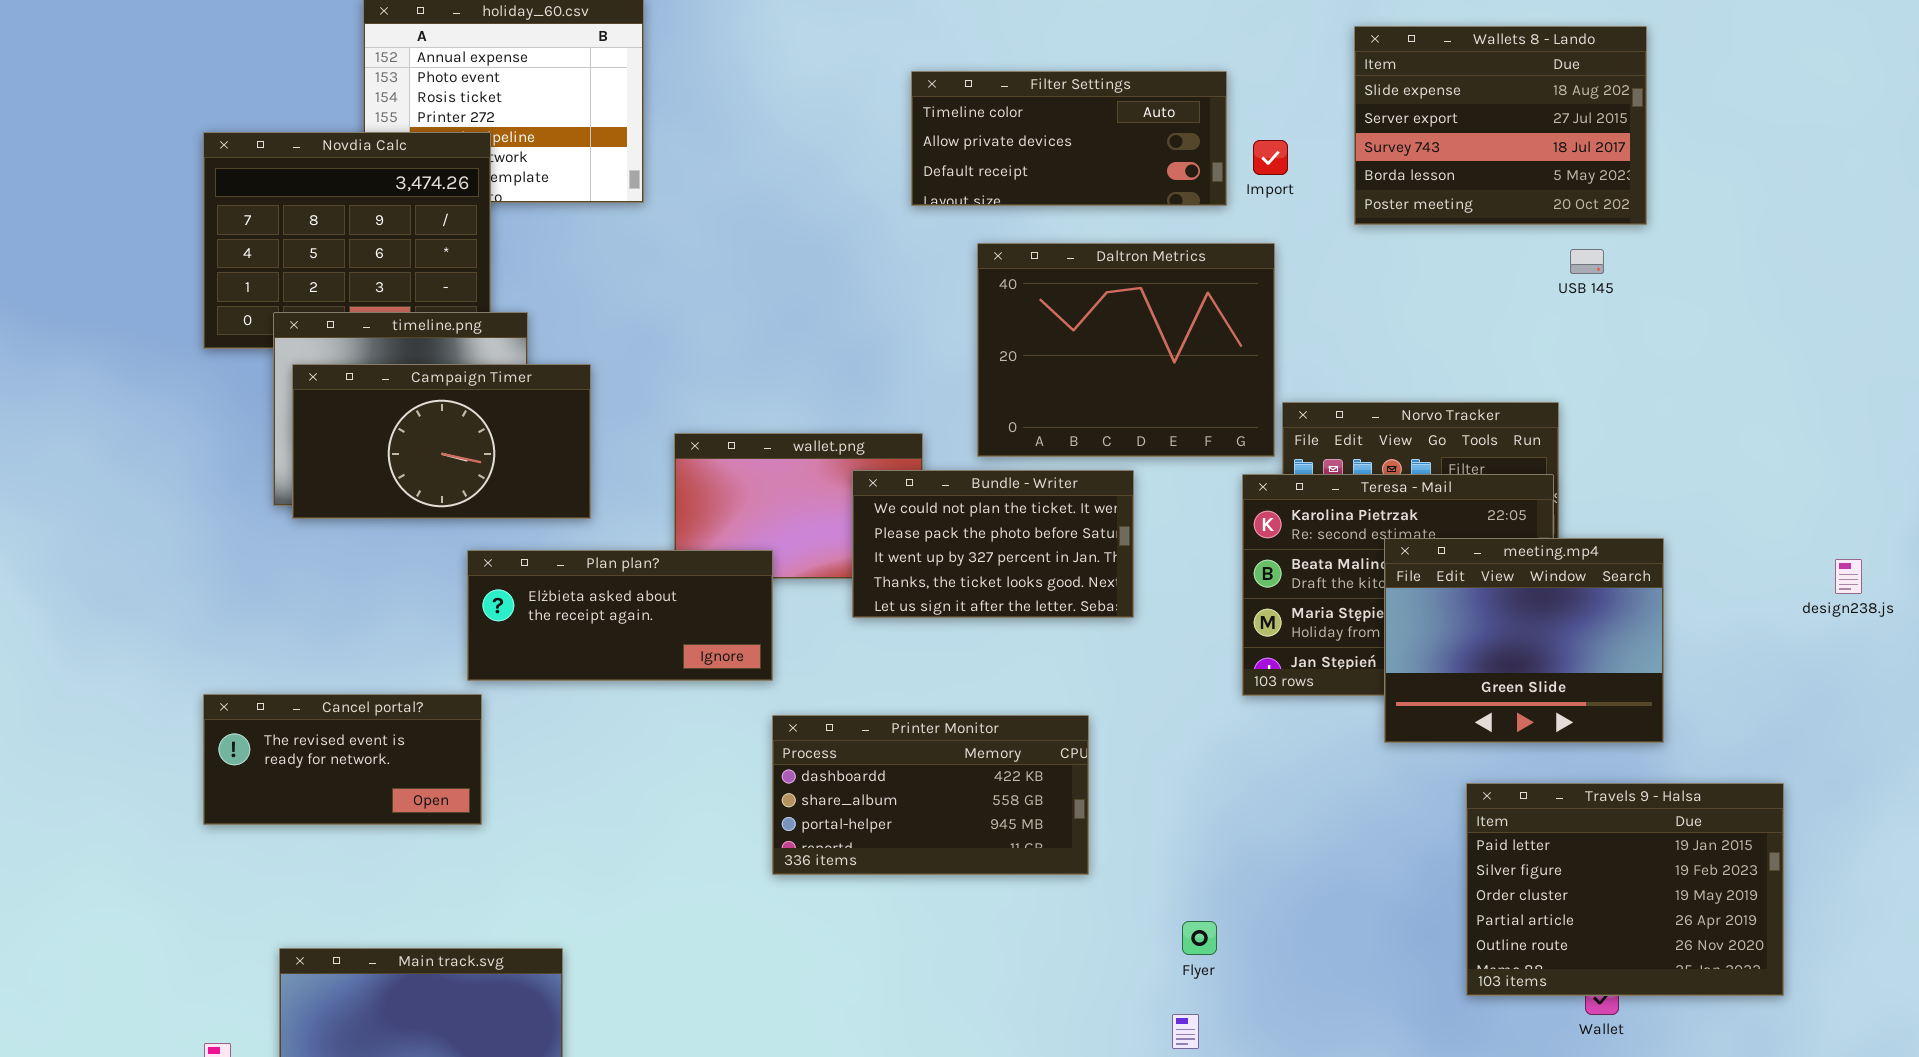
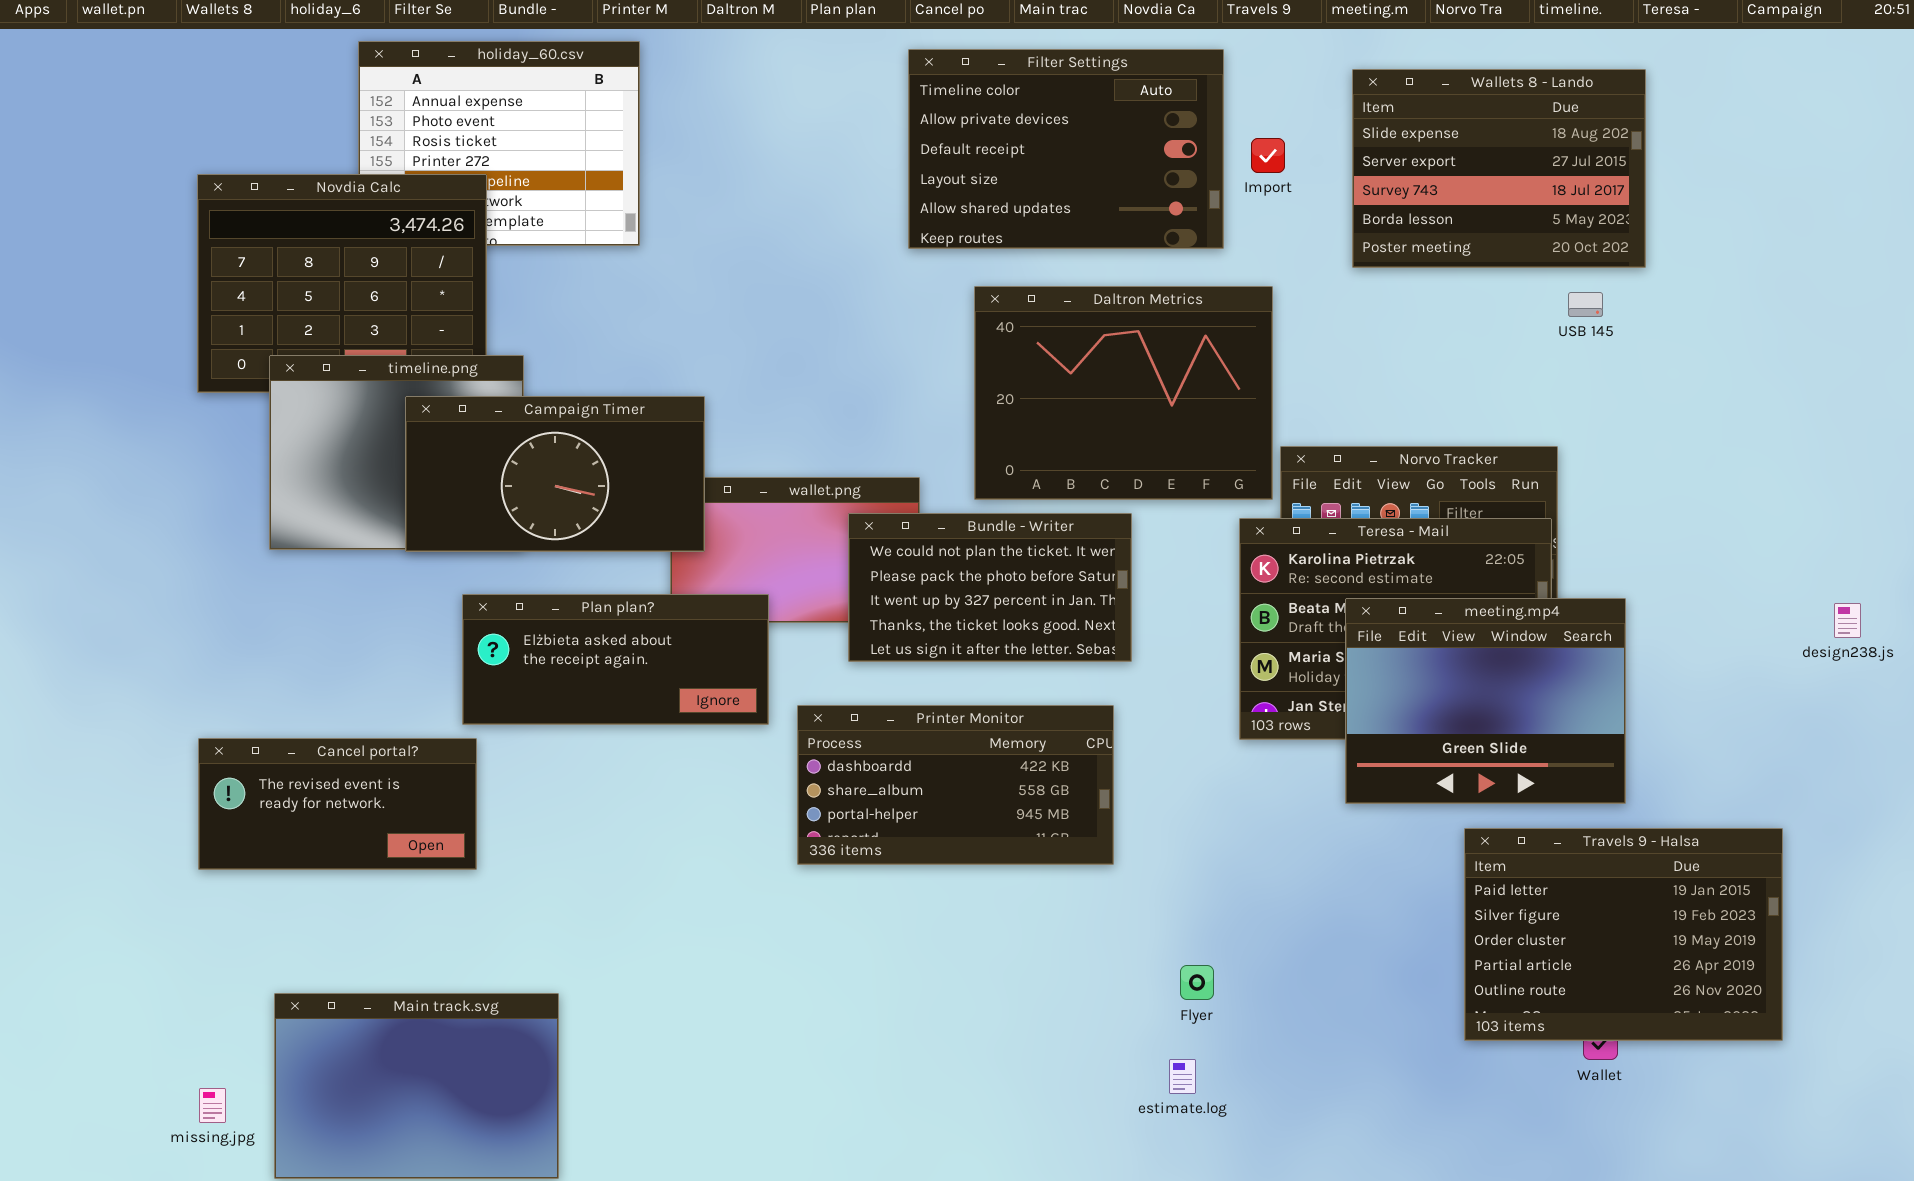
Filter Settings: [911,71,1227,206] -> [908,49,1224,249], resized
Import: [1253,140,1288,175] -> [1251,138,1285,173], moved
Campaign Timer: [292,364,591,519] -> [405,396,705,552], moved
meeting.mp4: [1384,538,1664,743] -> [1345,598,1626,804], moved
Printer Monitor: [772,715,1089,875] -> [797,705,1114,865], moved

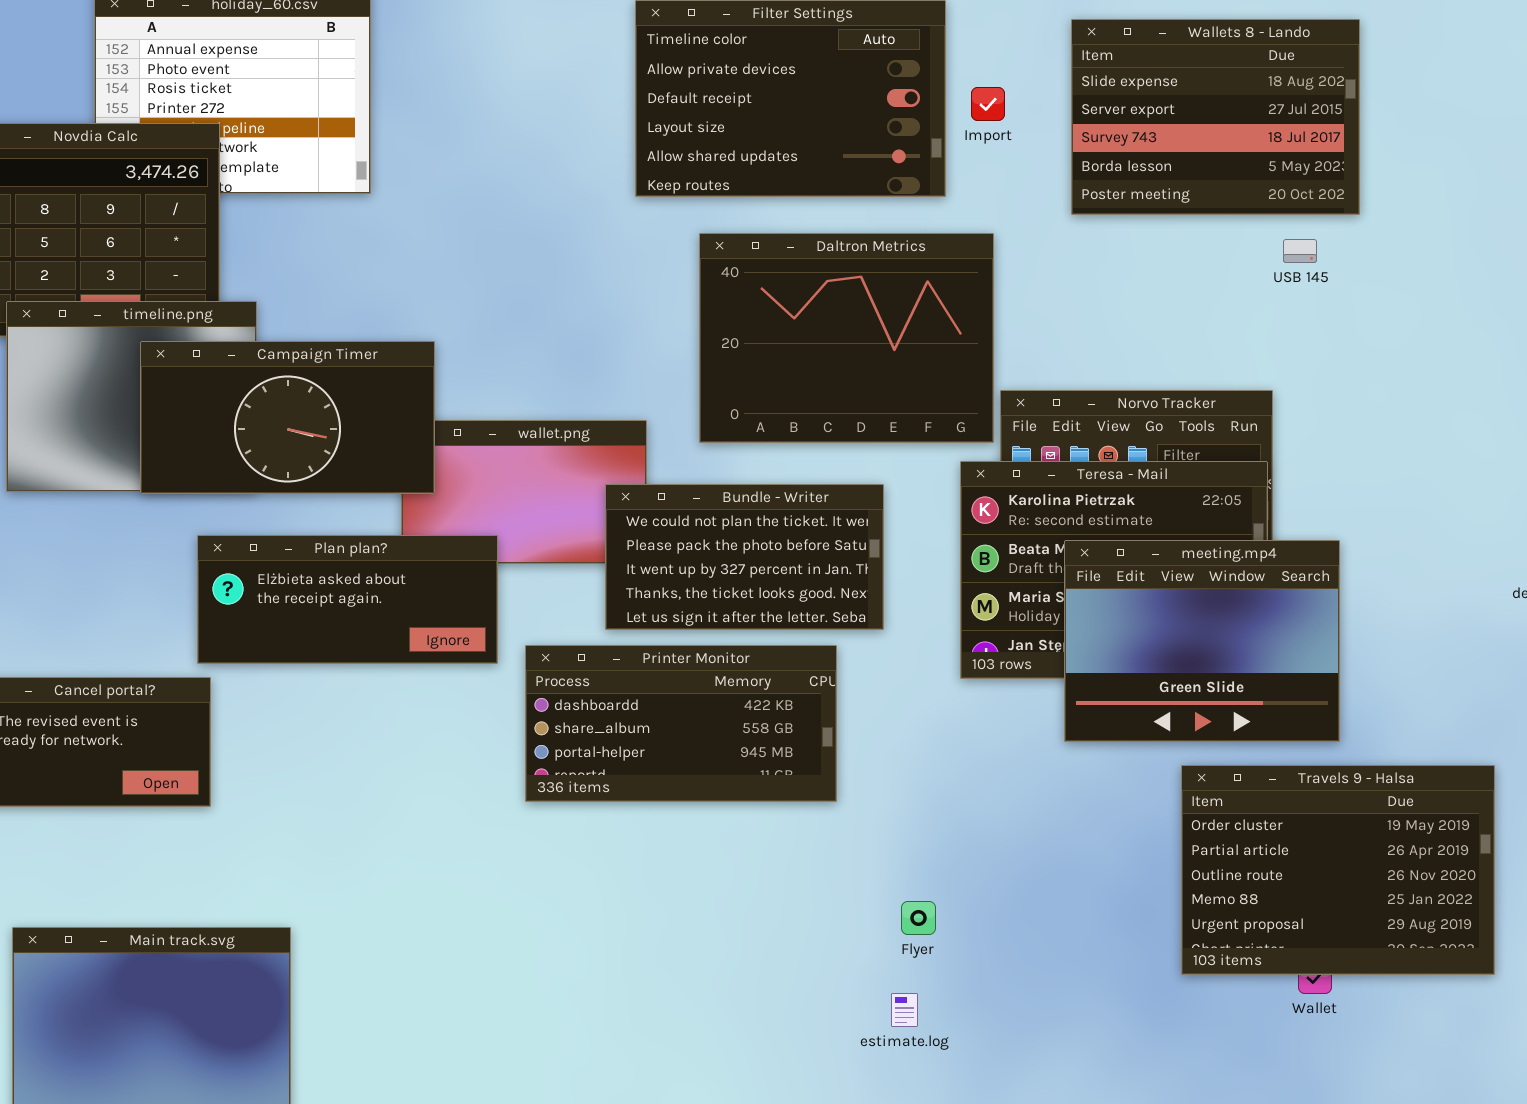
Bundle - Writer: [848,513,1132,662] -> [605,484,884,630], moved
Travels 9 - Halsa: [1464,828,1783,1041] -> [1181,765,1495,975], scrolled down 2 rows

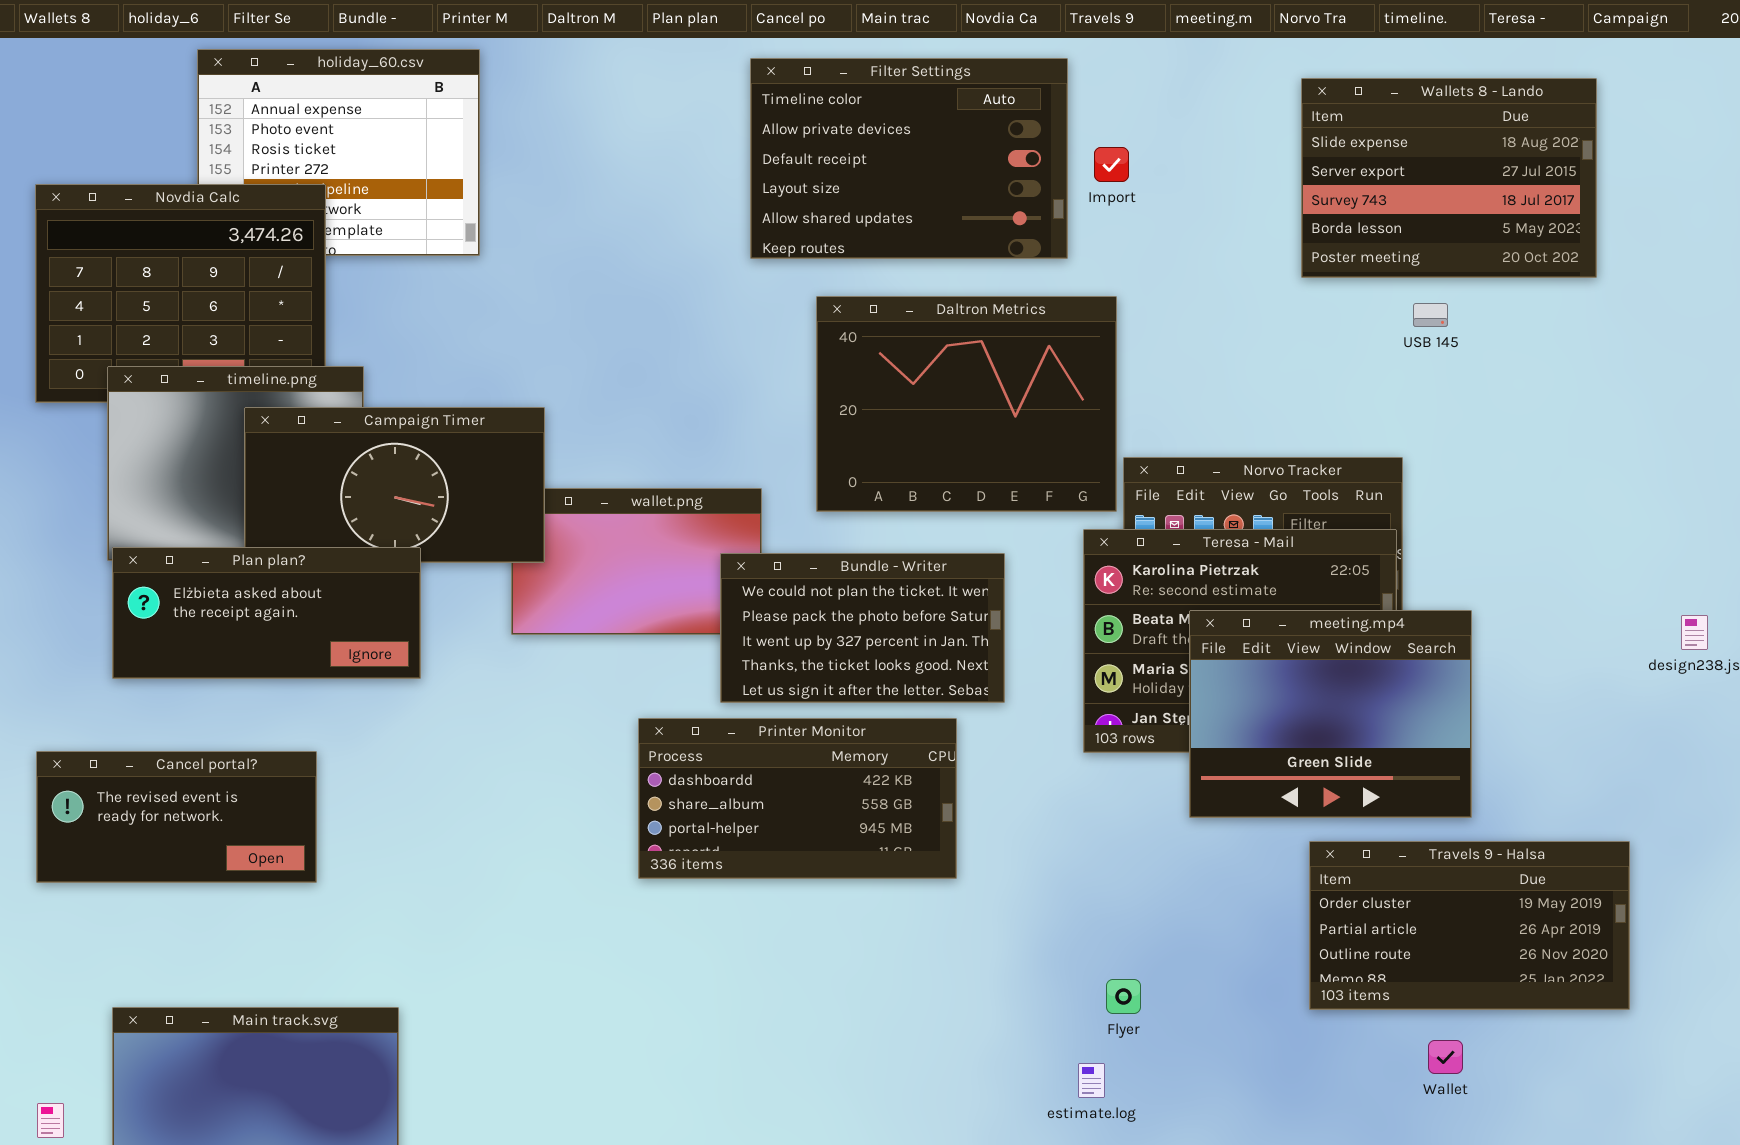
Wallets 8 - Lando: [1071,19,1360,215] -> [1301,78,1597,278], moved
Plan plan?: [197,535,498,664] -> [112,547,421,679], moved
Travels 9 - Halsa: [1181,765,1495,975] -> [1309,841,1630,1010], resized
Flyer: [901,901,936,935] -> [1106,979,1141,1014], moved
estimate.log: [891,993,918,1027] -> [1078,1063,1105,1098], moved

